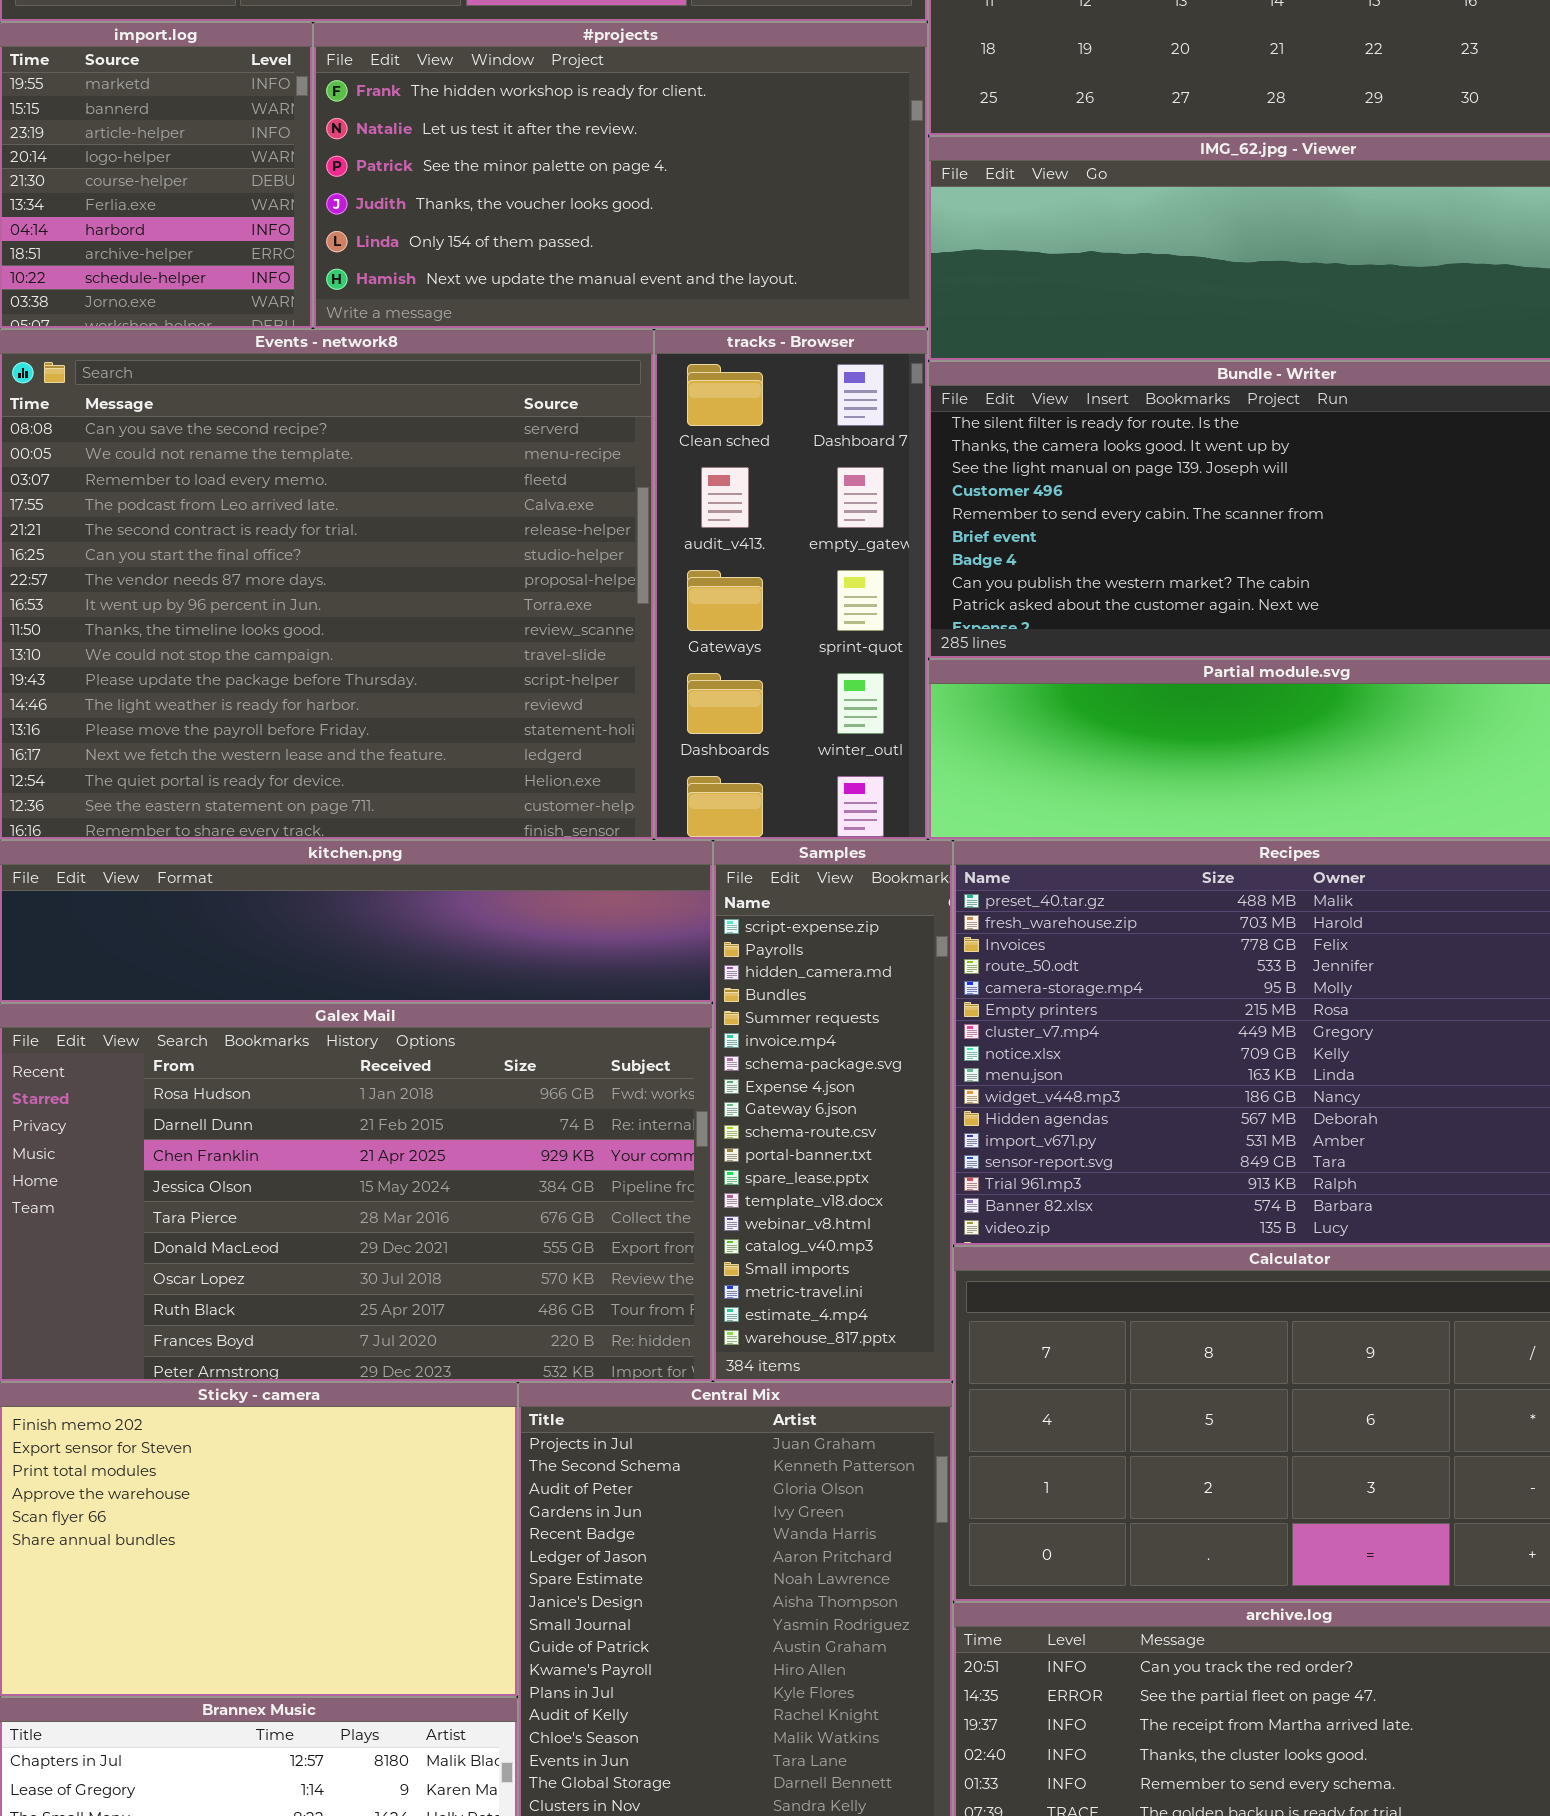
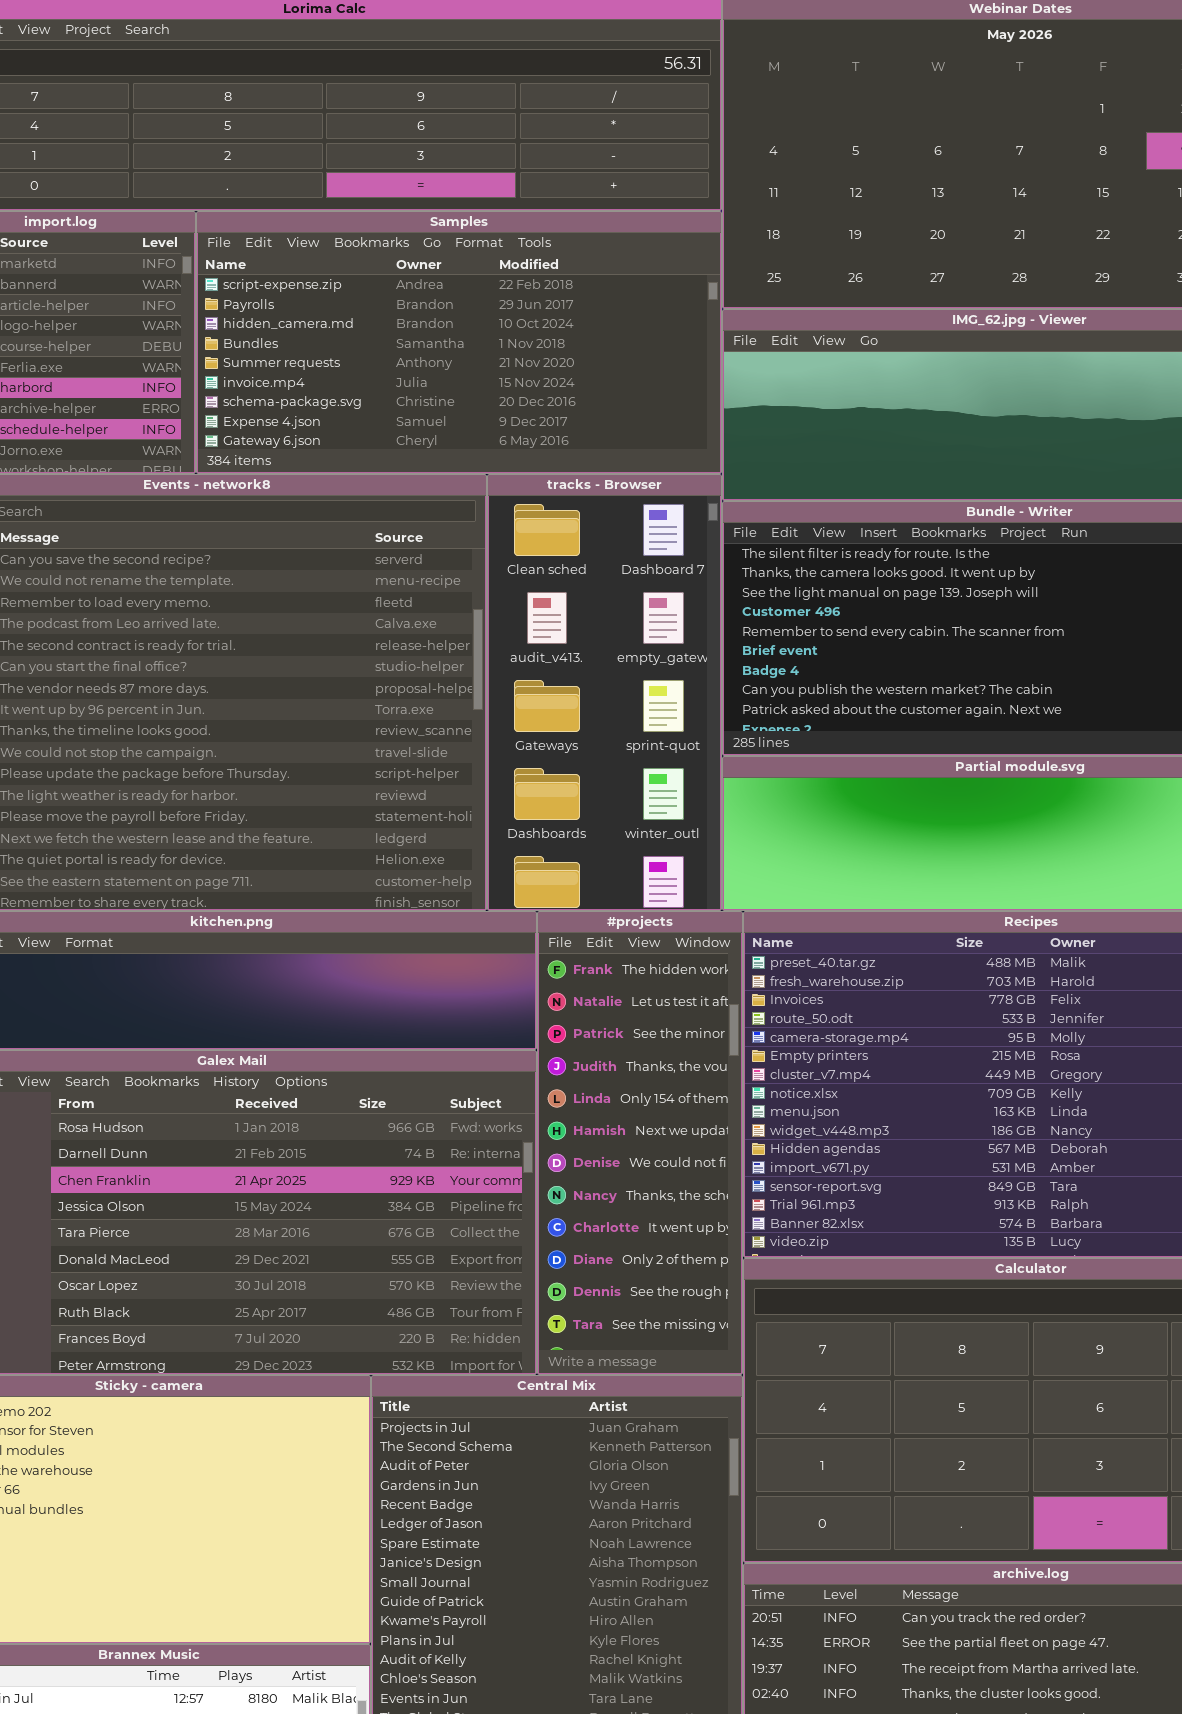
#projects: [313,22,928,329] -> [537,911,743,1375], moved, resized
Samples: [713,840,953,1382] -> [196,211,722,474], moved, resized

